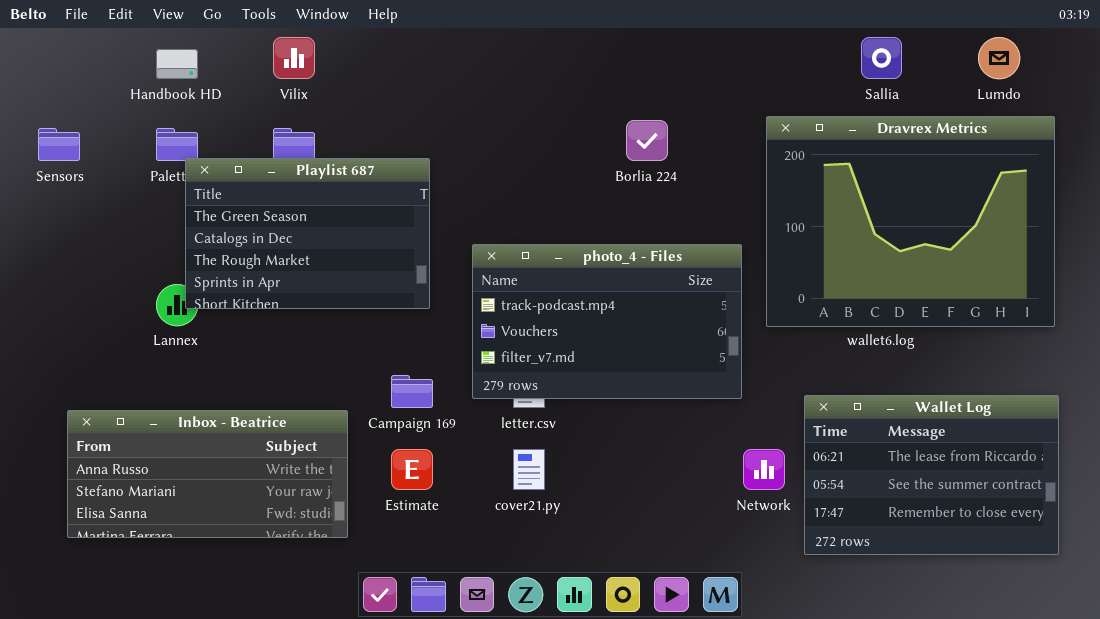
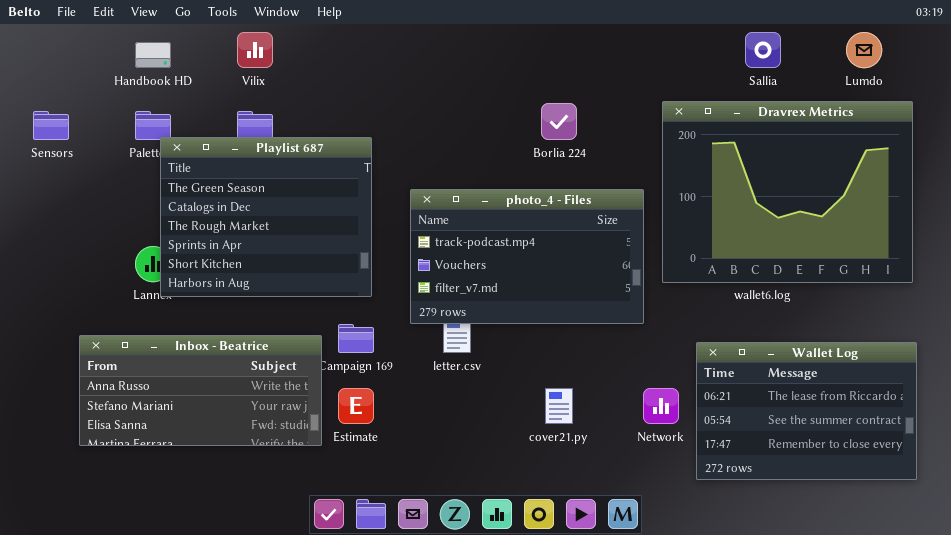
Playlist 687: [185,158,430,309] -> [160,137,372,297], resized
photo_4 - Files: [472,244,742,399] -> [410,189,644,324], moved
Inbox - Beatrice: [67,410,348,538] -> [79,335,322,446], moved
cover21.py: [513,449,545,490] -> [545,388,573,424], moved

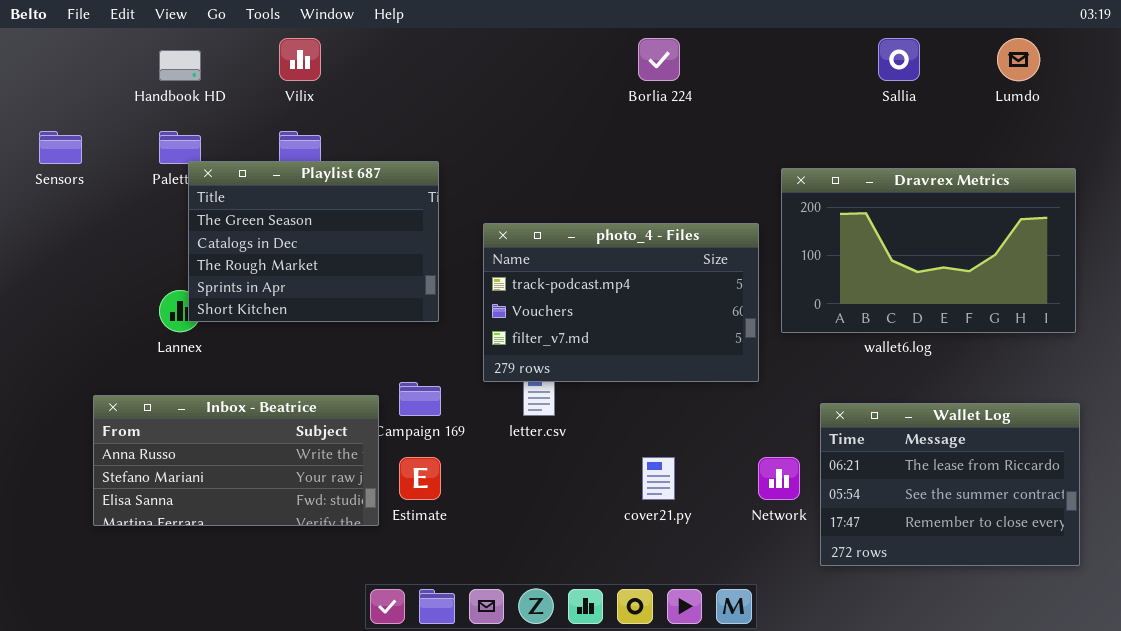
Dravrex Metrics: [662,101,913,283] -> [781,168,1076,333], resized
Borlia 224: [541,103,577,140] -> [638,38,680,81], moved
Playlist 687: [160,137,372,297] -> [188,161,439,322], resized

